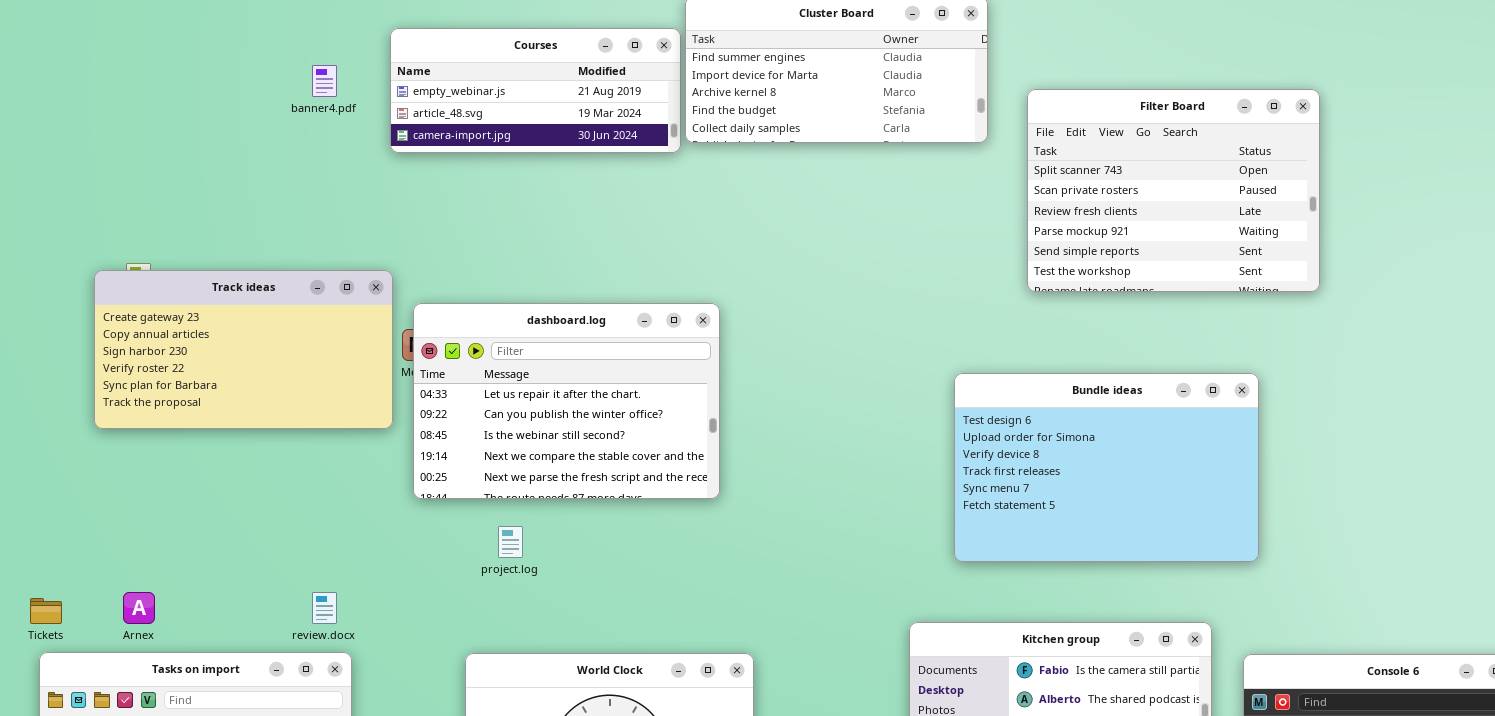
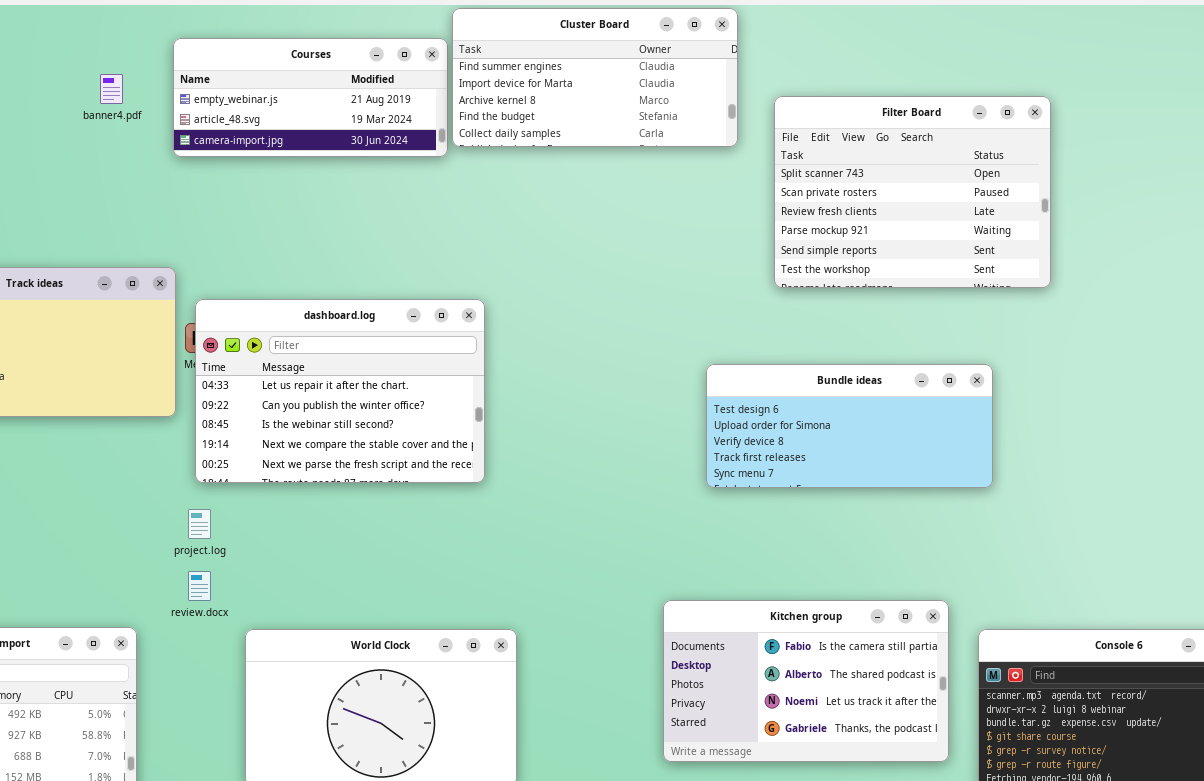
Bundle ideas: [954,373,1259,562] -> [706,364,993,488], resized
project.log: [498,526,523,558] -> [188,509,211,539], moved
review.docx: [312,592,337,624] -> [188,571,211,601], moved

